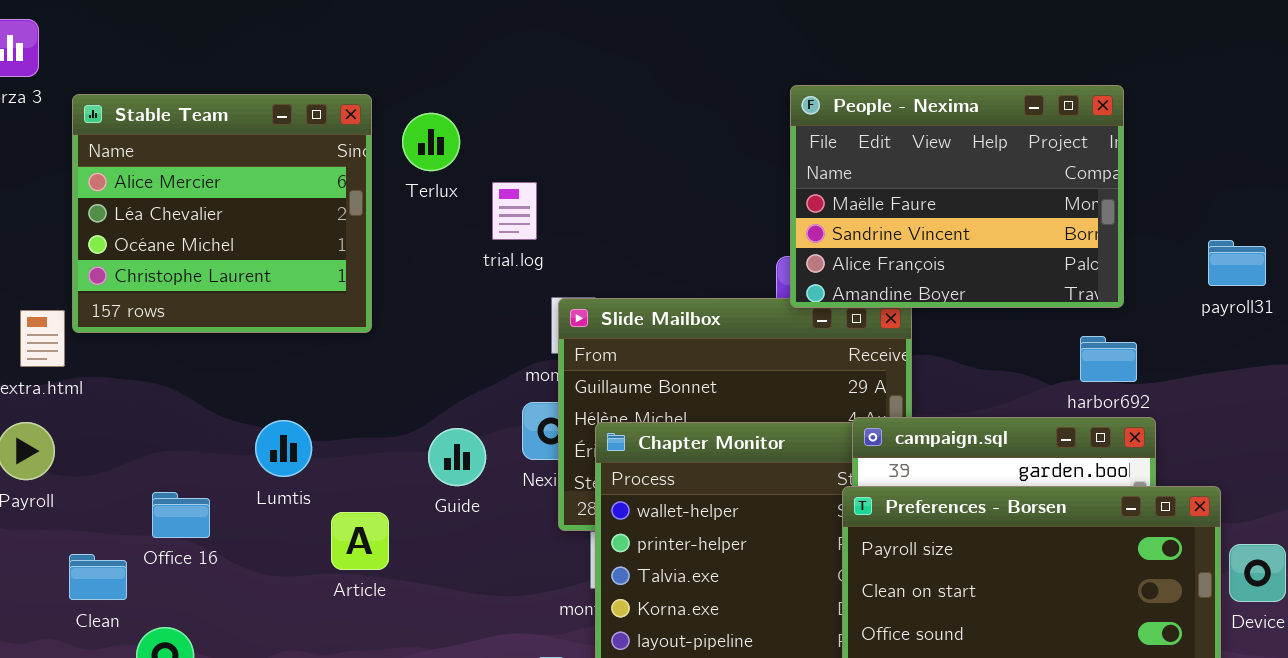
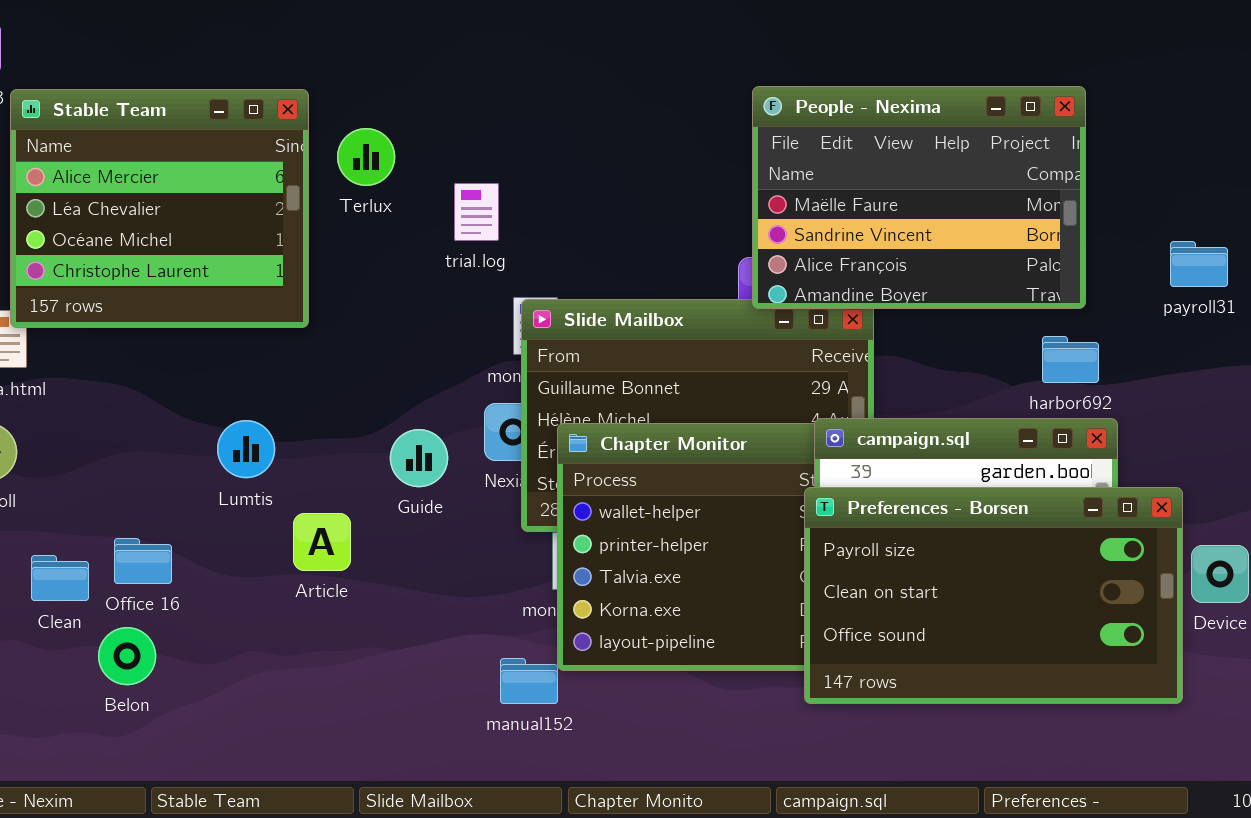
Stable Team: [72,94,372,333] -> [10,89,309,328], moved
Terlux: [402,113,460,171] -> [337,128,395,186], moved
Office 16: [152,492,210,538] -> [114,538,172,584], moved

